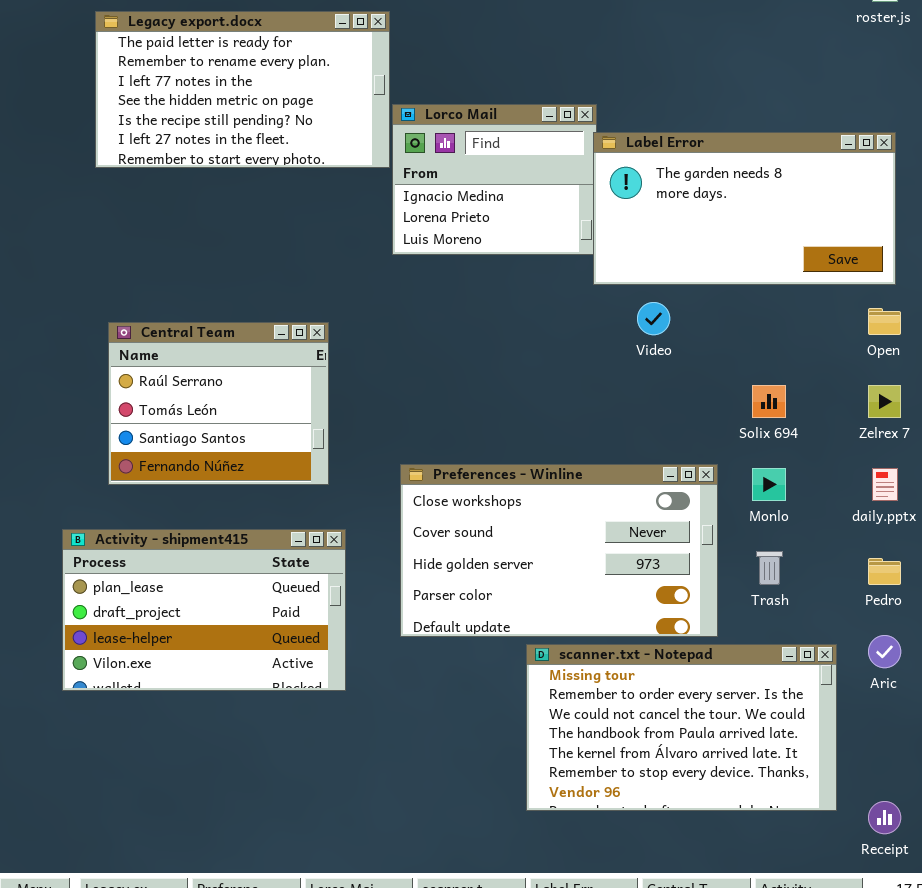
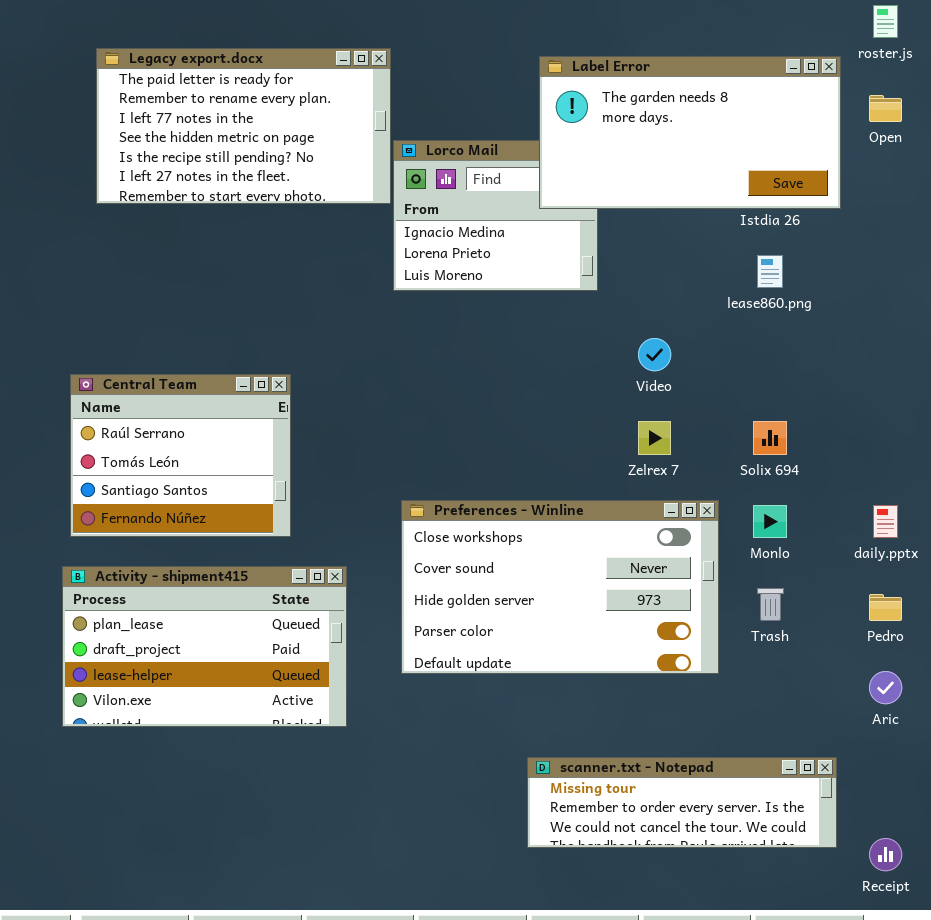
Label Error: [593,132,896,285] -> [539,56,841,209], moved
Open: [868,308,901,335] -> [869,95,902,122], moved
Central Team: [108,322,329,485] -> [70,374,291,537], moved
Zelrex 7: [868,385,901,418] -> [638,421,671,455], moved
scanner.txt - Notepad: [526,644,837,811] -> [527,757,837,848], resized

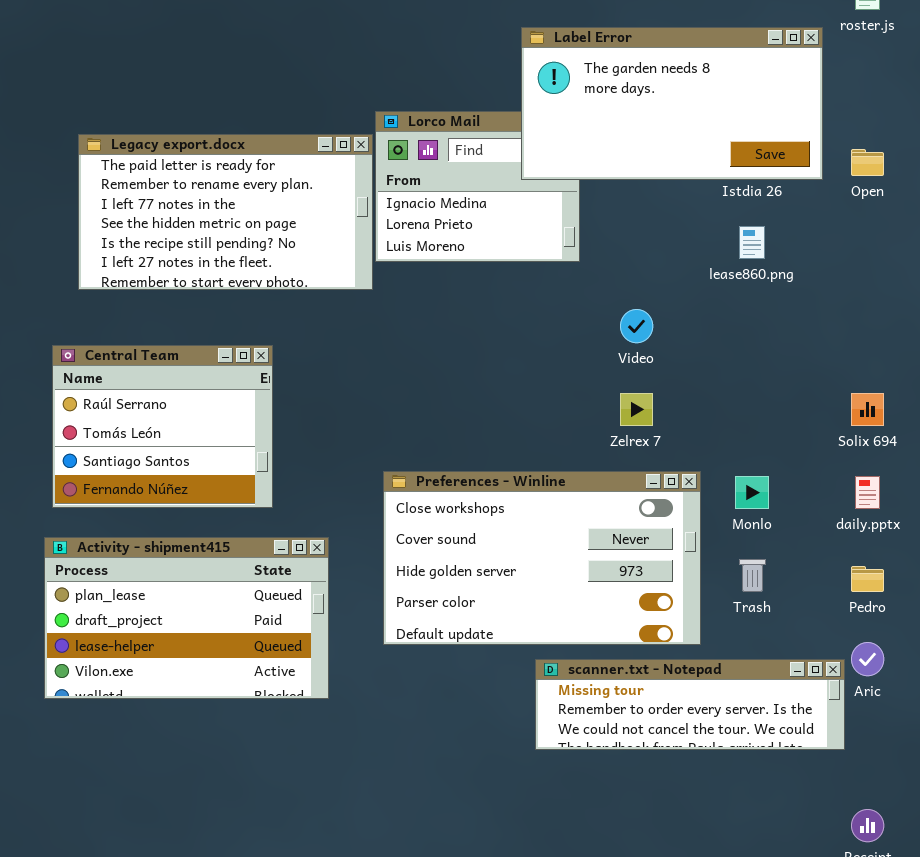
Legacy export.docx: [96,48,391,204] -> [78,134,373,290], moved
Open: [869,95,902,122] -> [851,149,884,176], moved
Solix 694: [753,421,787,455] -> [851,393,884,426], moved
scanner.txt - Notepad: [527,757,837,848] -> [535,659,845,750], moved

